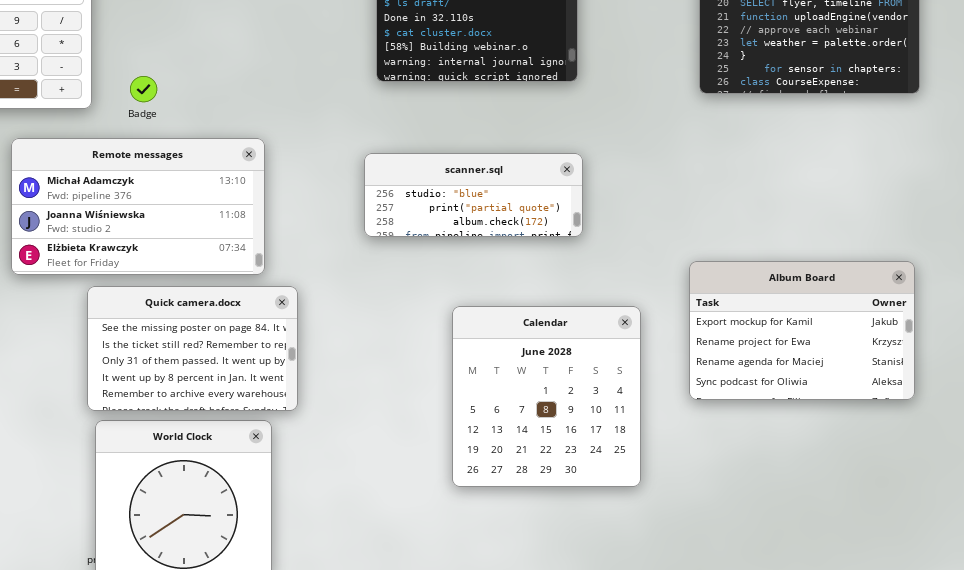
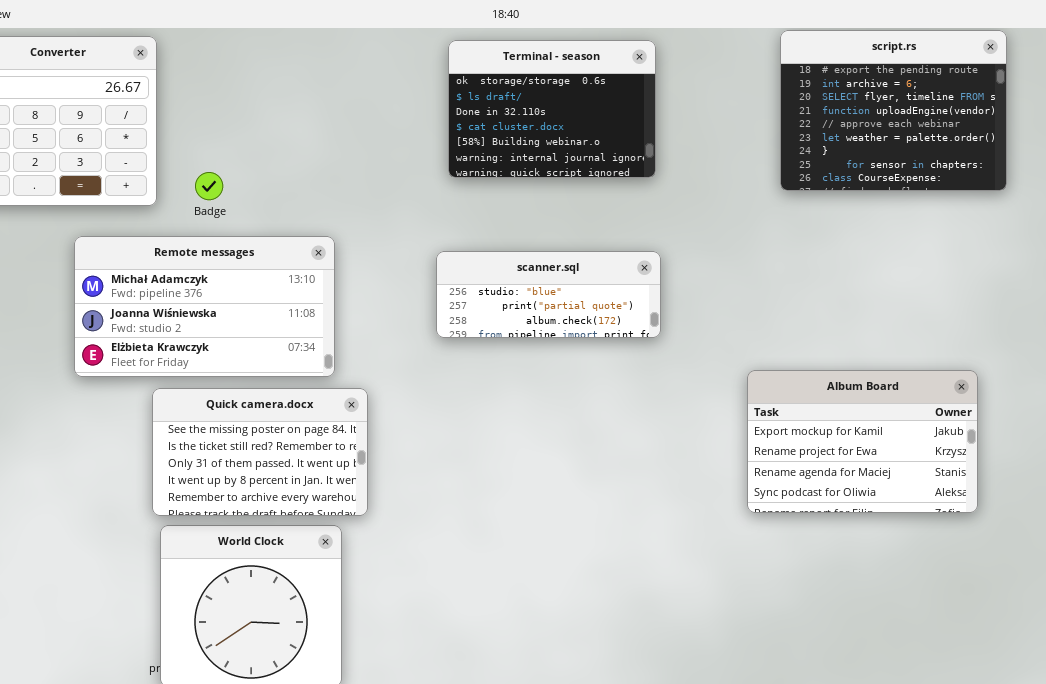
Album Board: [689,261,915,400] -> [747,370,978,513], moved
Calendar: [452,306,641,487] -> none, closed

